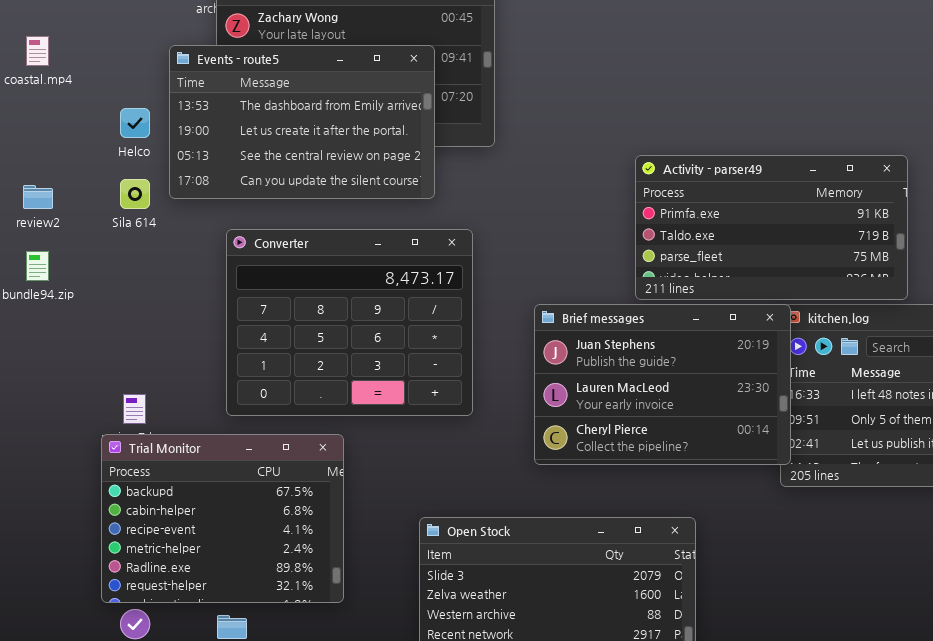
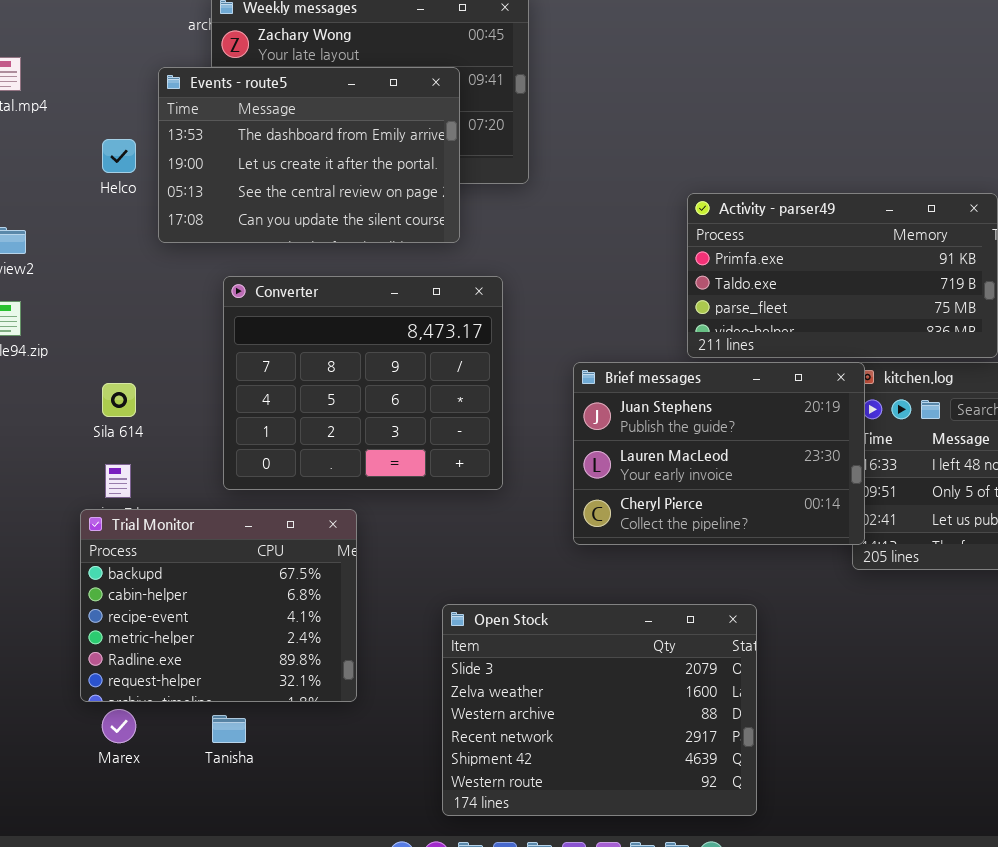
Sila 614: [120,179,150,209] -> [102,383,136,417], moved

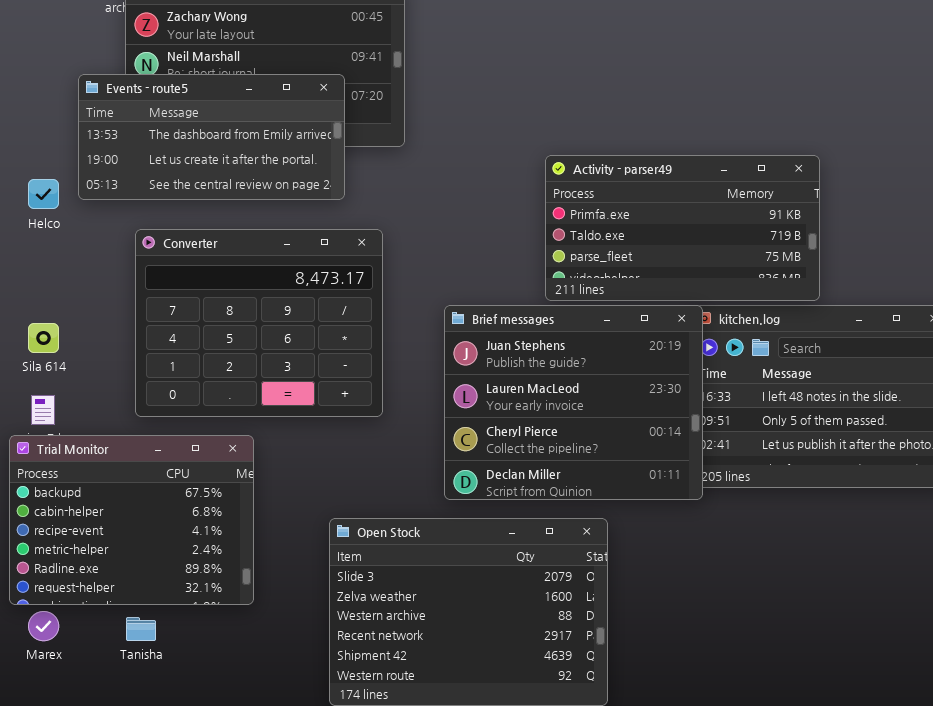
Events - route5: [158,67,460,243] -> [78,74,345,200], resized
Helco: [102,139,136,173] -> [28,179,59,209], moved
Brief messages: [573,362,865,545] -> [444,305,703,500], resized

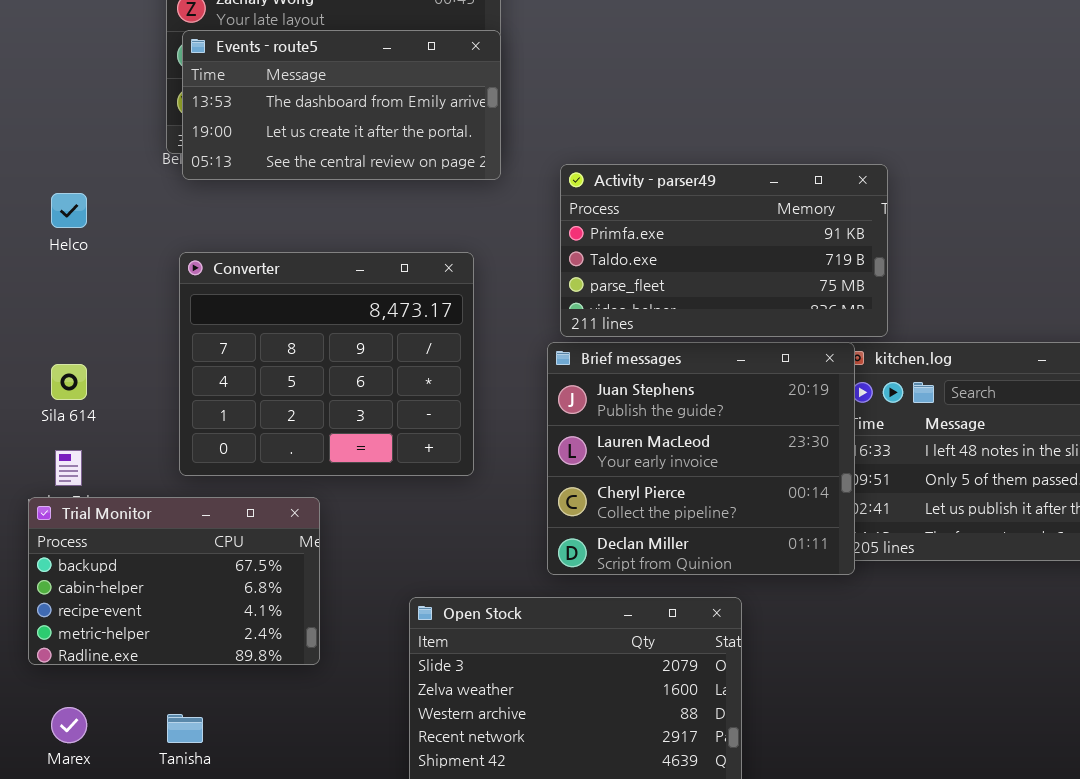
Events - route5: [78,74,345,200] -> [182,30,501,180], moved
Activity - parser49: [545,155,820,301] -> [560,164,888,337], moved
Trial Monitor: [9,435,254,605] -> [28,497,320,665], resized

